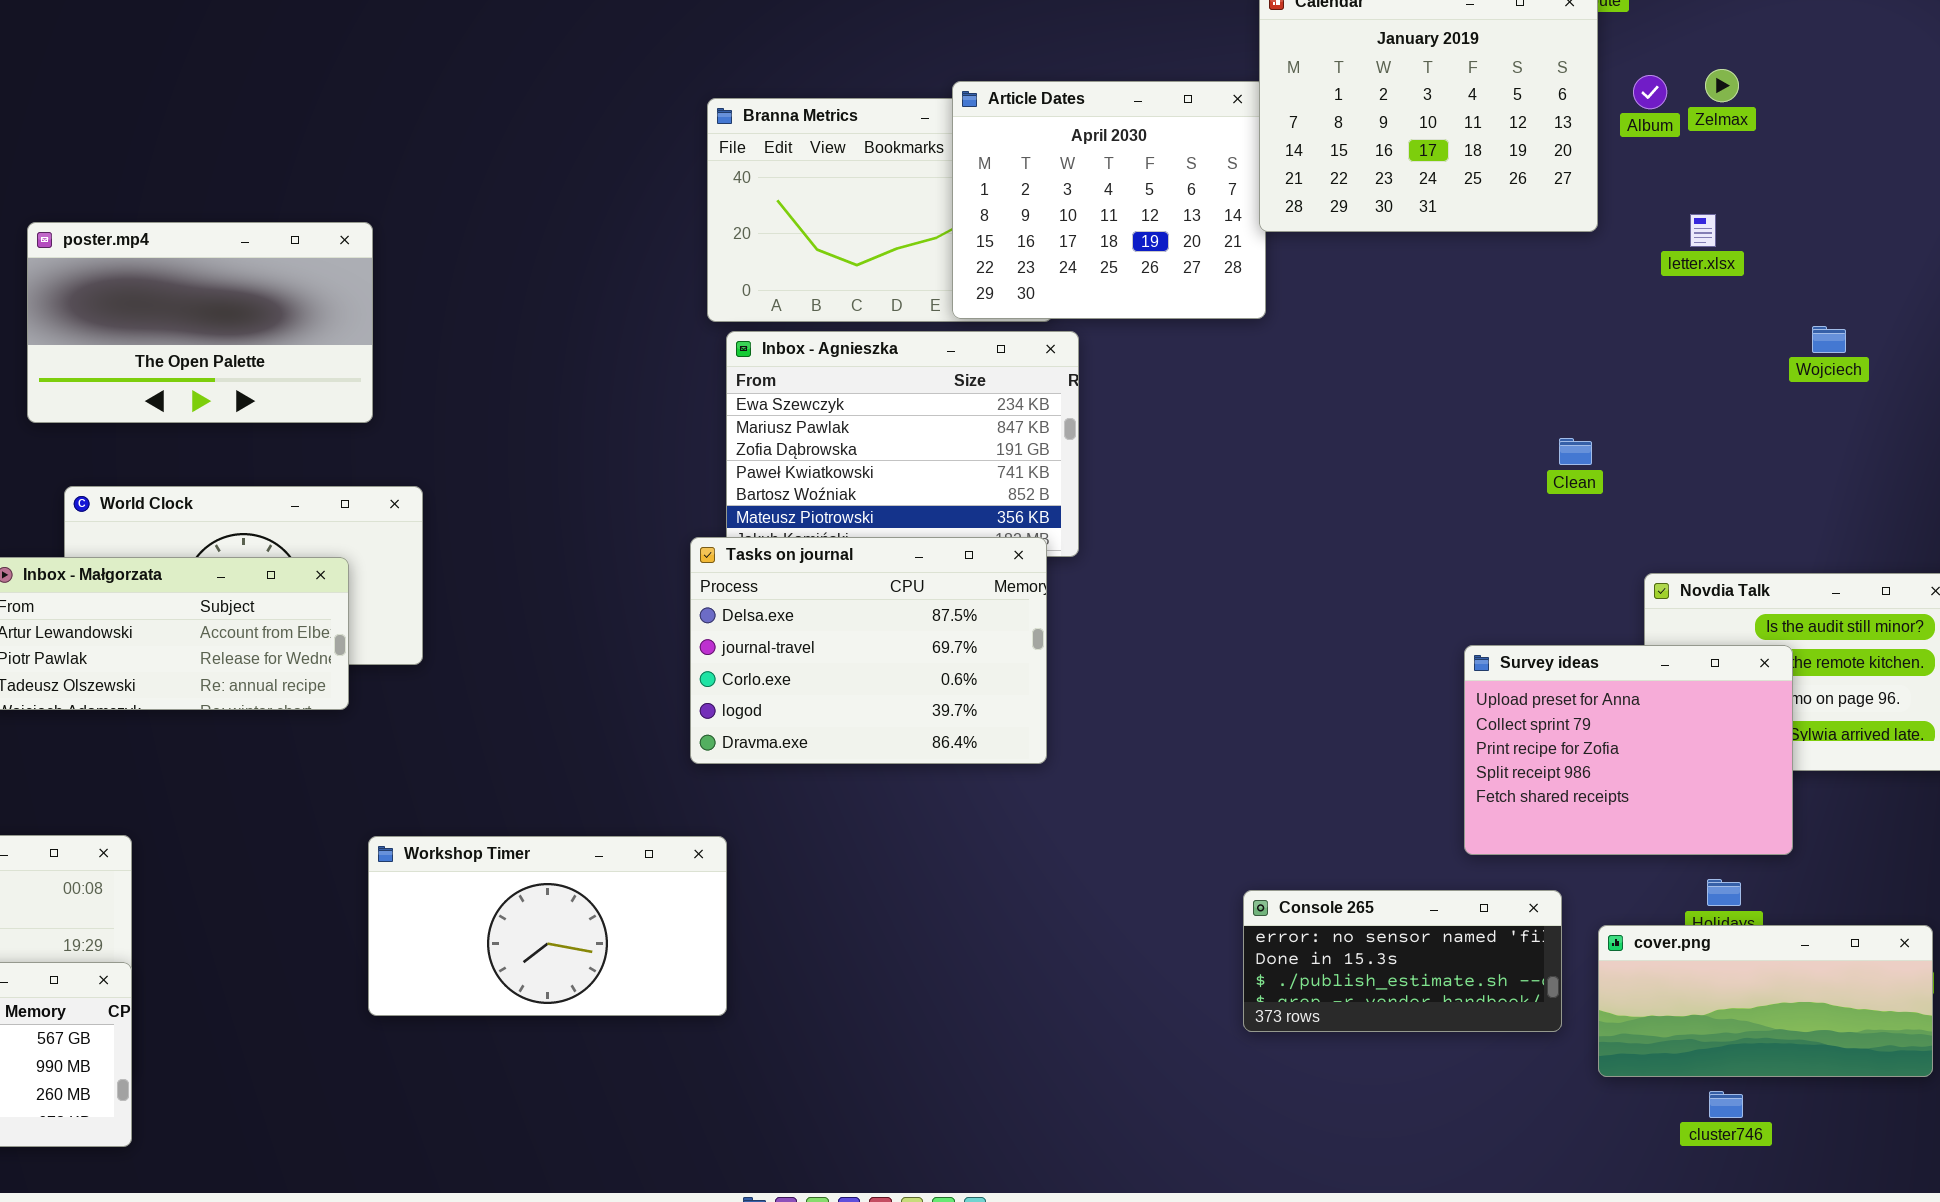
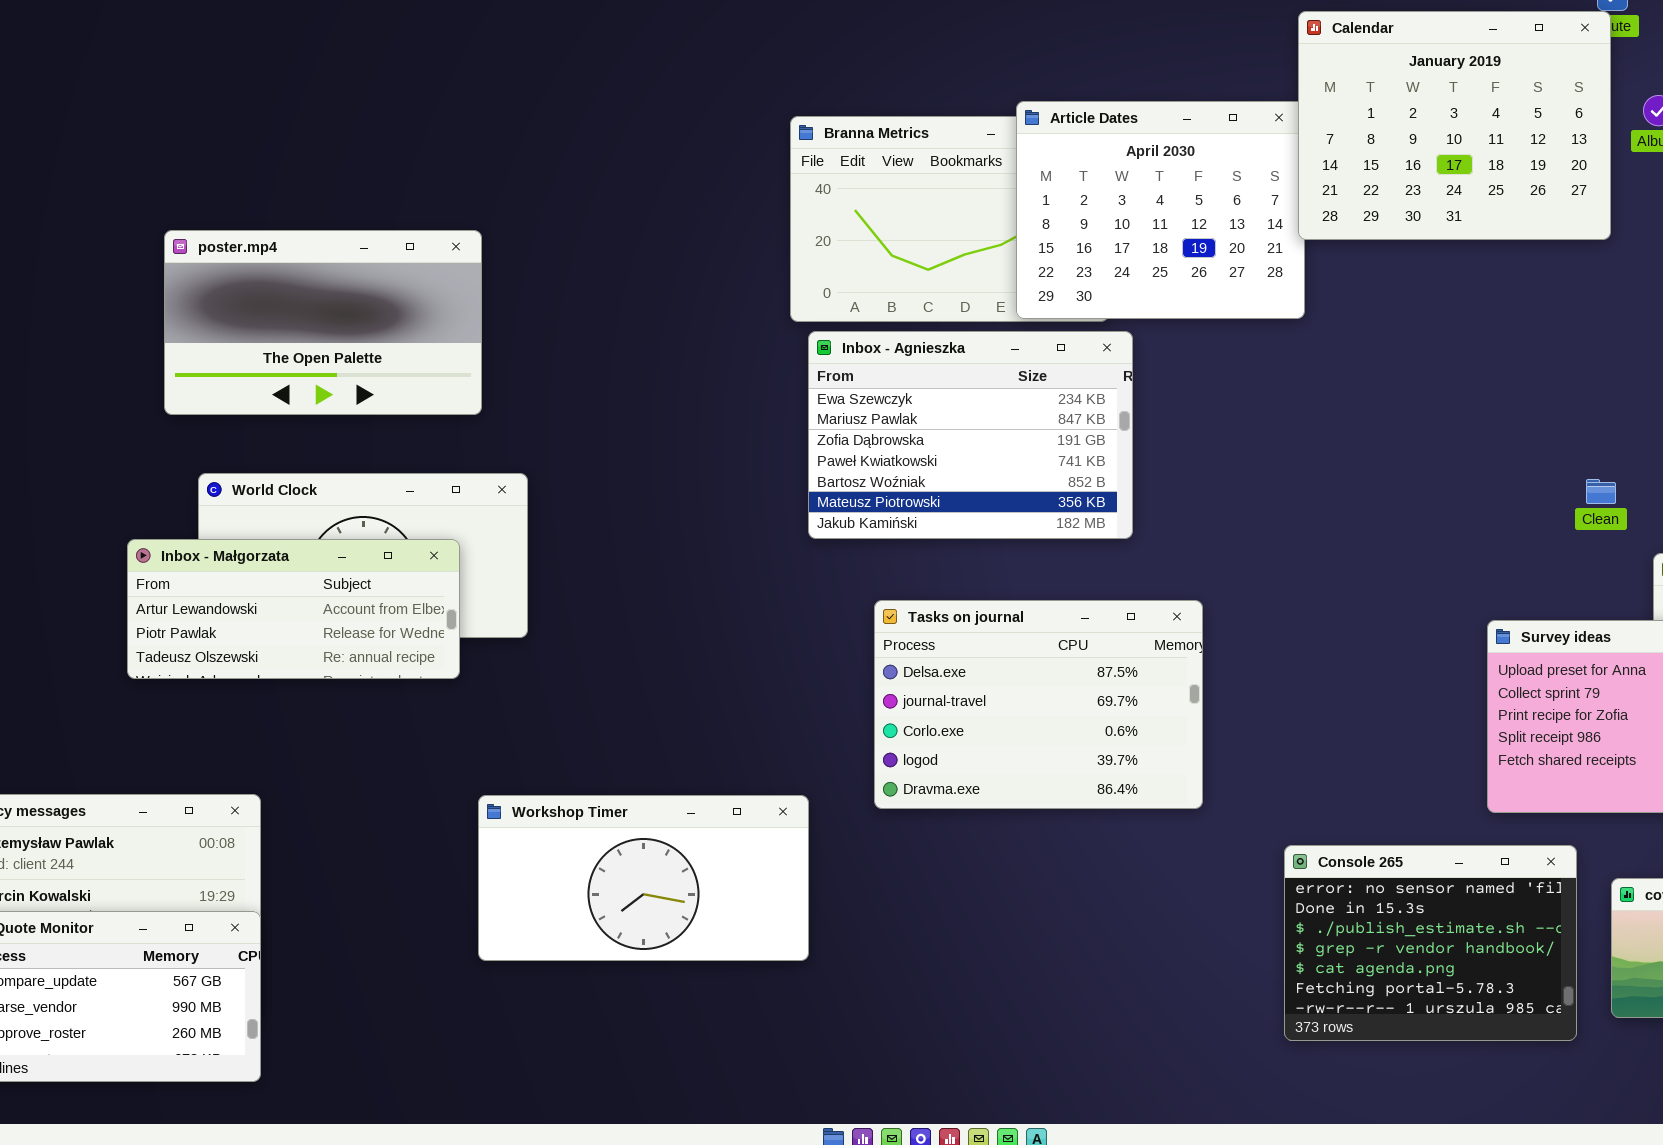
Clean: [1559,438,1592,465] -> [1586,479,1616,504], moved
Tasks on journal: [690,537,1047,764] -> [874,600,1203,809], moved
Console 265: [1243,890,1562,1032] -> [1284,845,1577,1041], resized

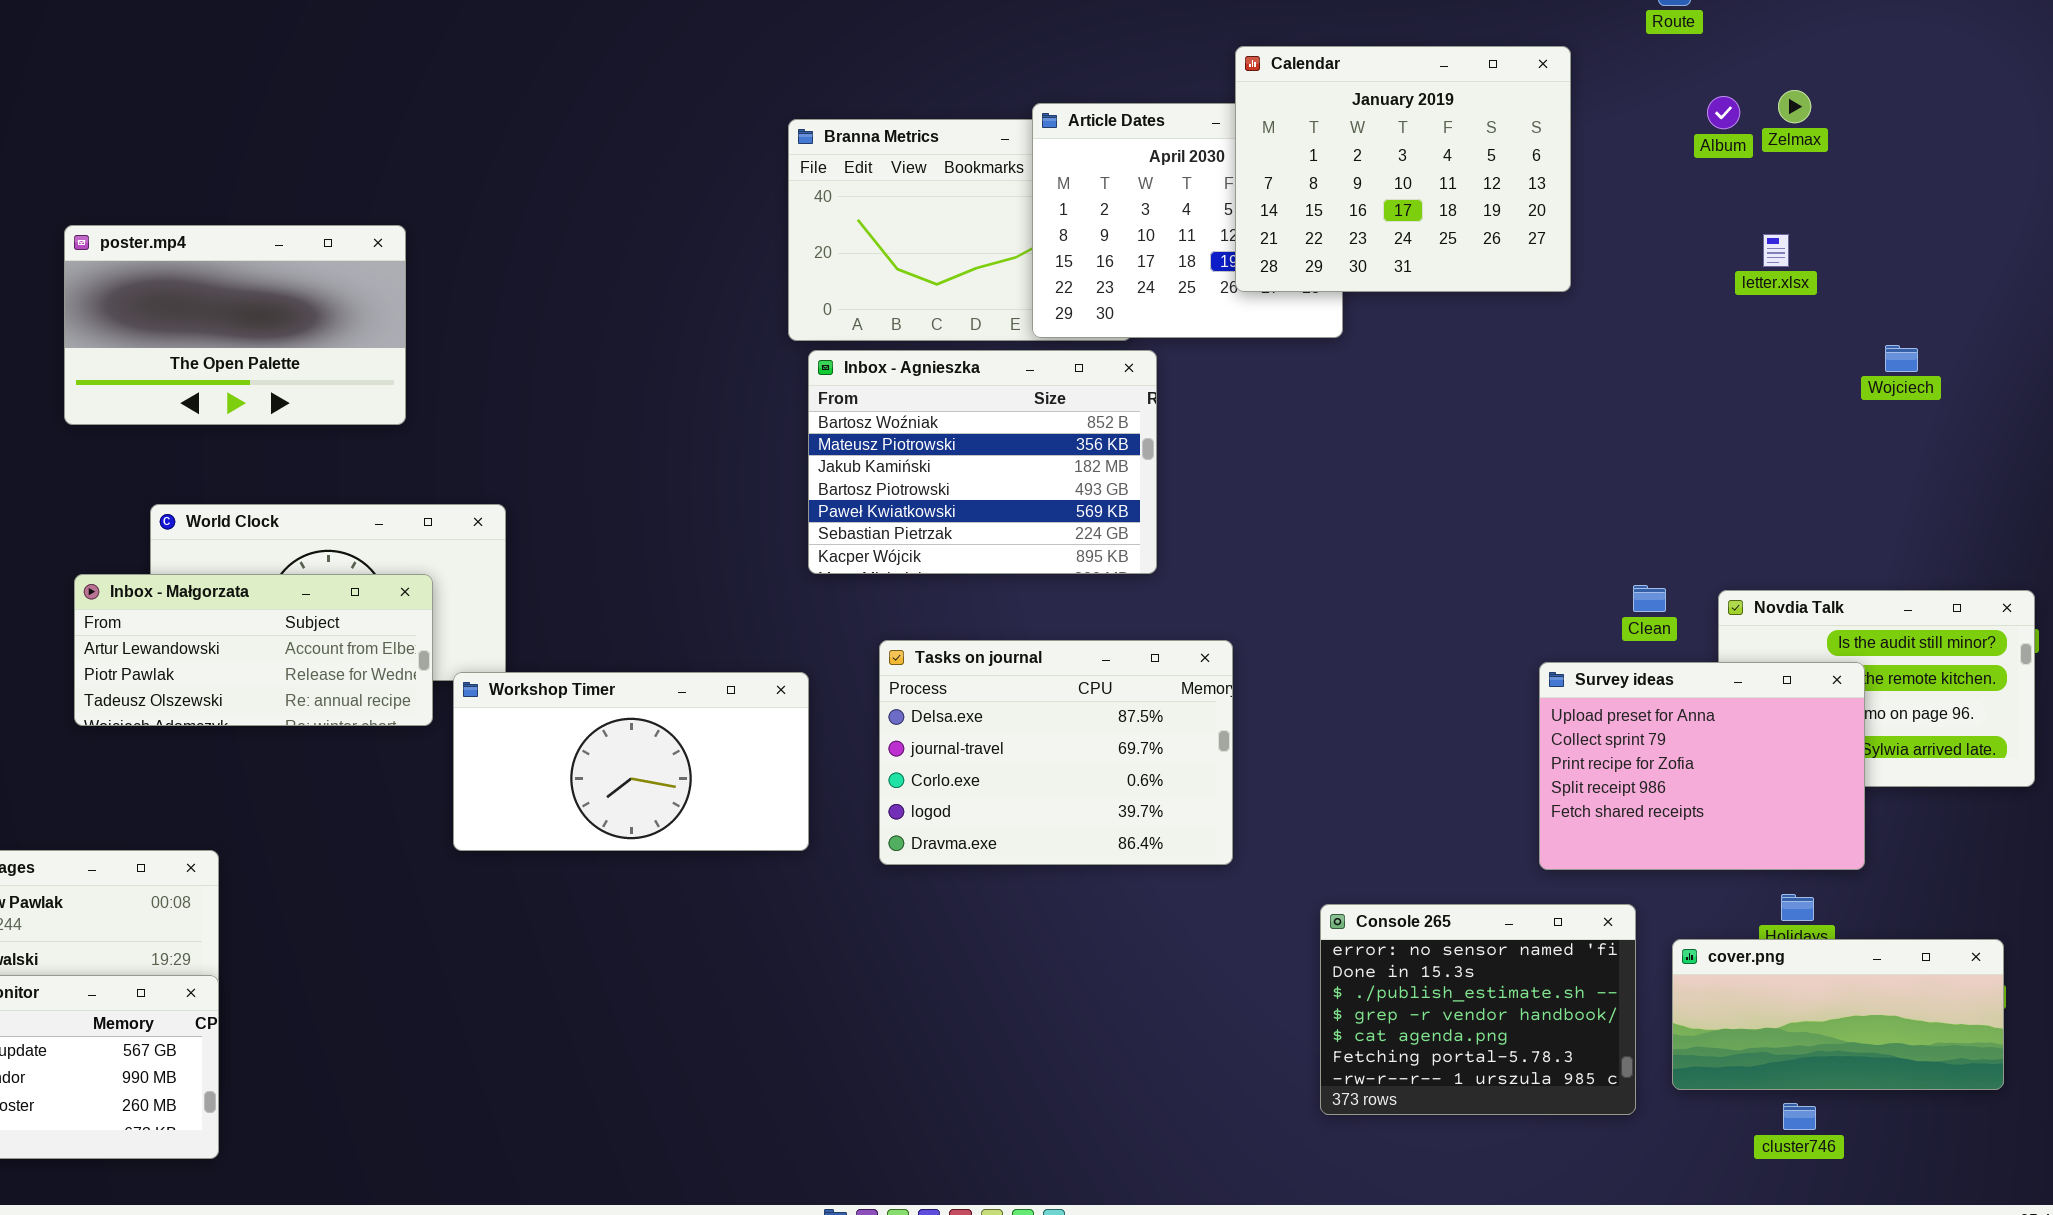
Calendar: [1298,11,1611,240] -> [1235,46,1571,292], moved
poster.mp4: [164,230,482,415] -> [64,225,406,425], moved
Inbox - Agnieszka: [808,331,1133,539] -> [808,350,1157,574], scrolled down 4 rows
Clean: [1586,479,1616,504] -> [1633,585,1666,612], moved
Workshop Timer: [478,795,809,961] -> [453,672,809,851], moved

